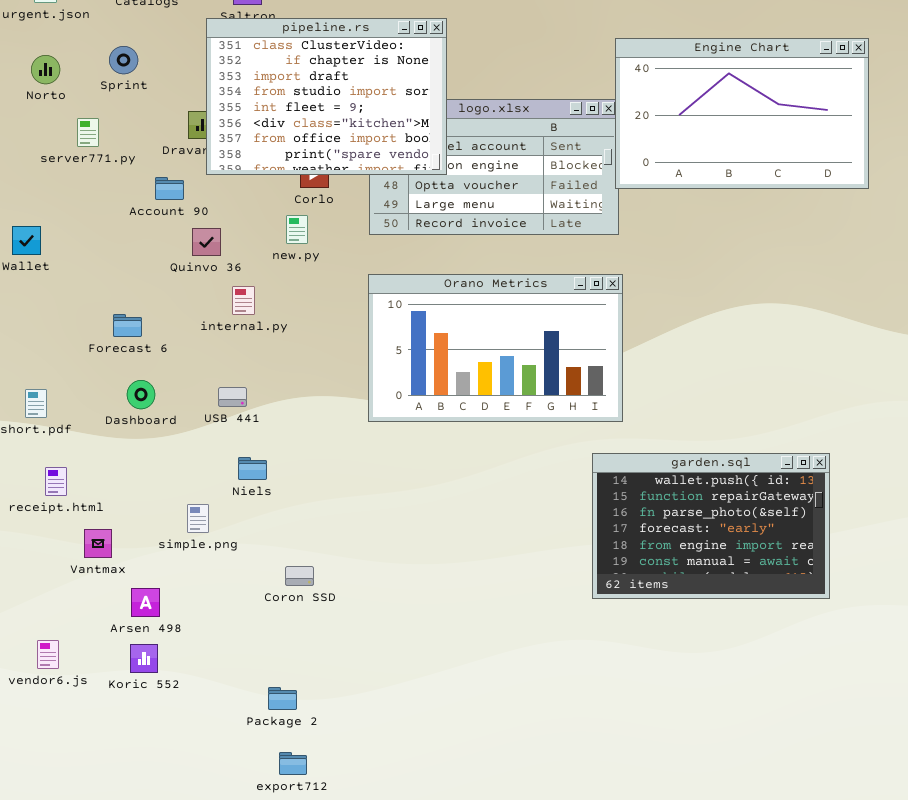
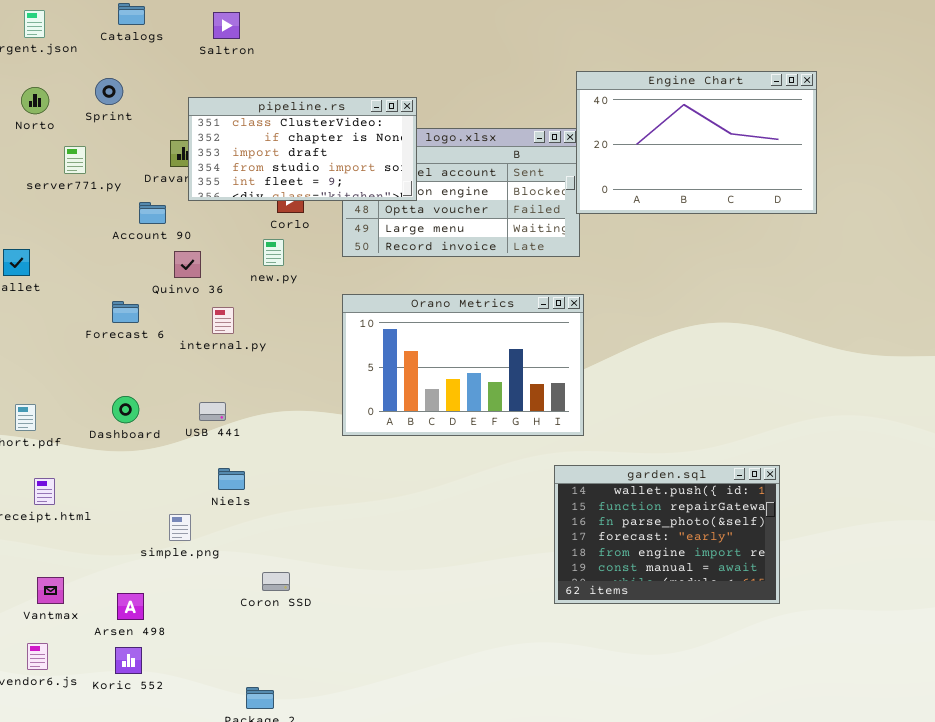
pipeline.rs: [206,18,447,175] -> [188,97,417,201], resized
Forecast 6: [113,314,142,337] -> [112,301,139,323], moved
Vantmax: [84,529,112,558] -> [37,577,64,604], moved

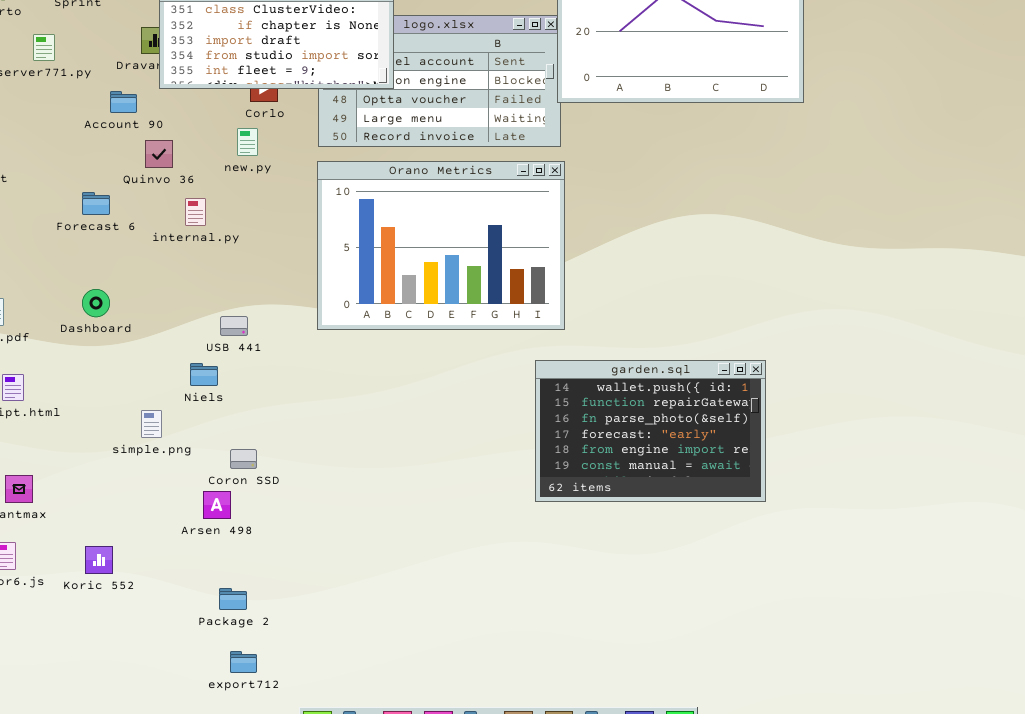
Orano Metrics: [342,294,584,436] -> [317,161,565,330], resized
USB 441: [199,402,226,421] -> [220,316,248,336], moved
Coron SSD: [262,572,290,591] -> [230,449,257,469], moved
Arsen 498: [117,593,144,620] -> [203,491,231,519], moved

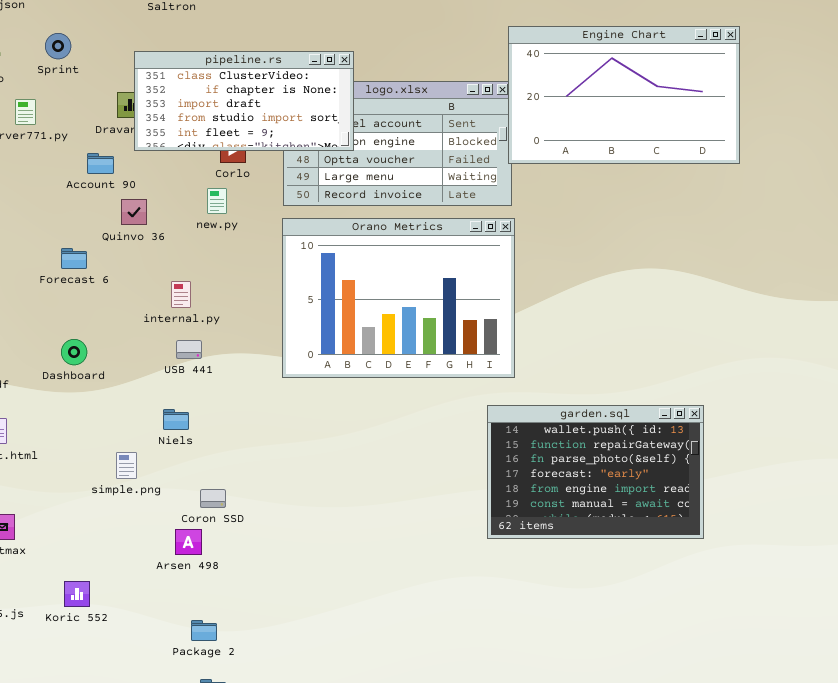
internal.py: [185,198,206,226] -> [171,281,191,308], moved
USB 441: [220,316,248,336] -> [176,340,202,359], moved

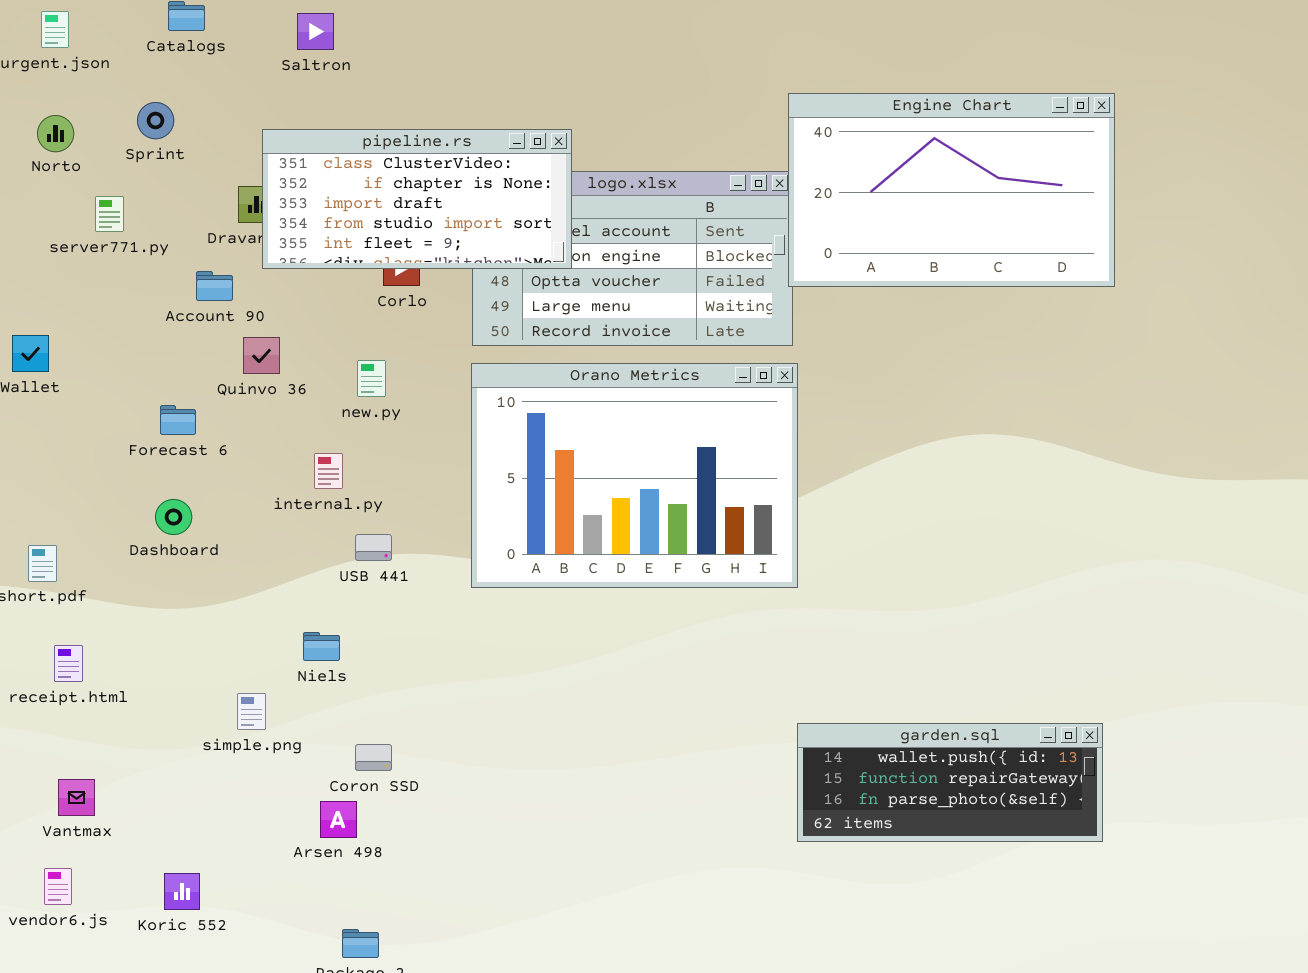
new.py: [207,188,227,214] -> [357,360,386,397], moved
Dashboard: [61,339,87,365] -> [155,499,192,535], moved
USB 441: [176,340,202,359] -> [355,534,392,561], moved
garden.sql: [487,405,704,539] -> [797,723,1103,842], moved, resized

